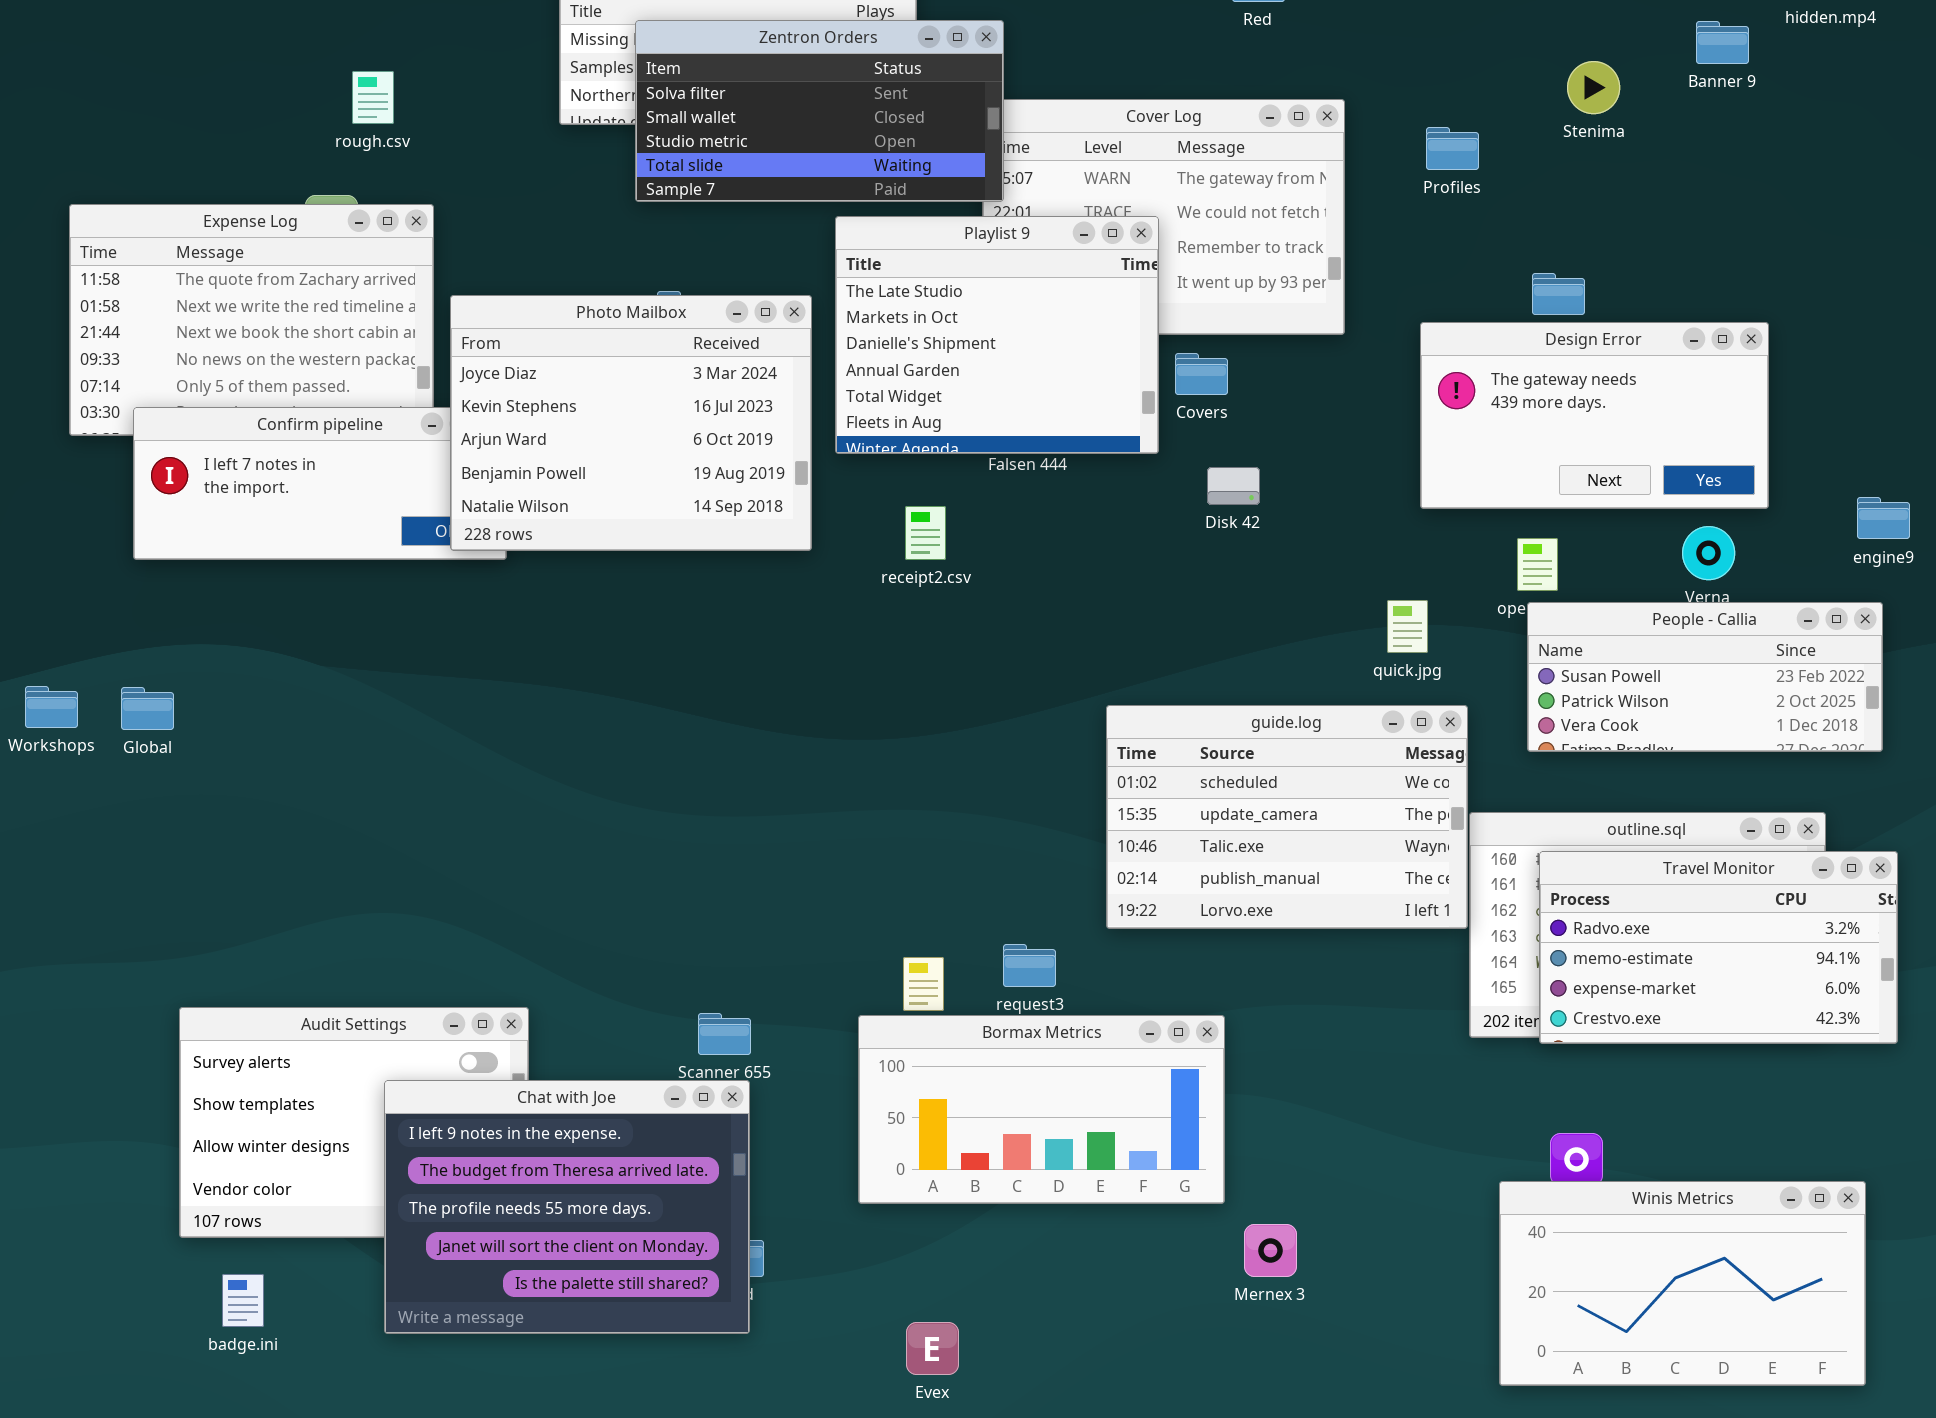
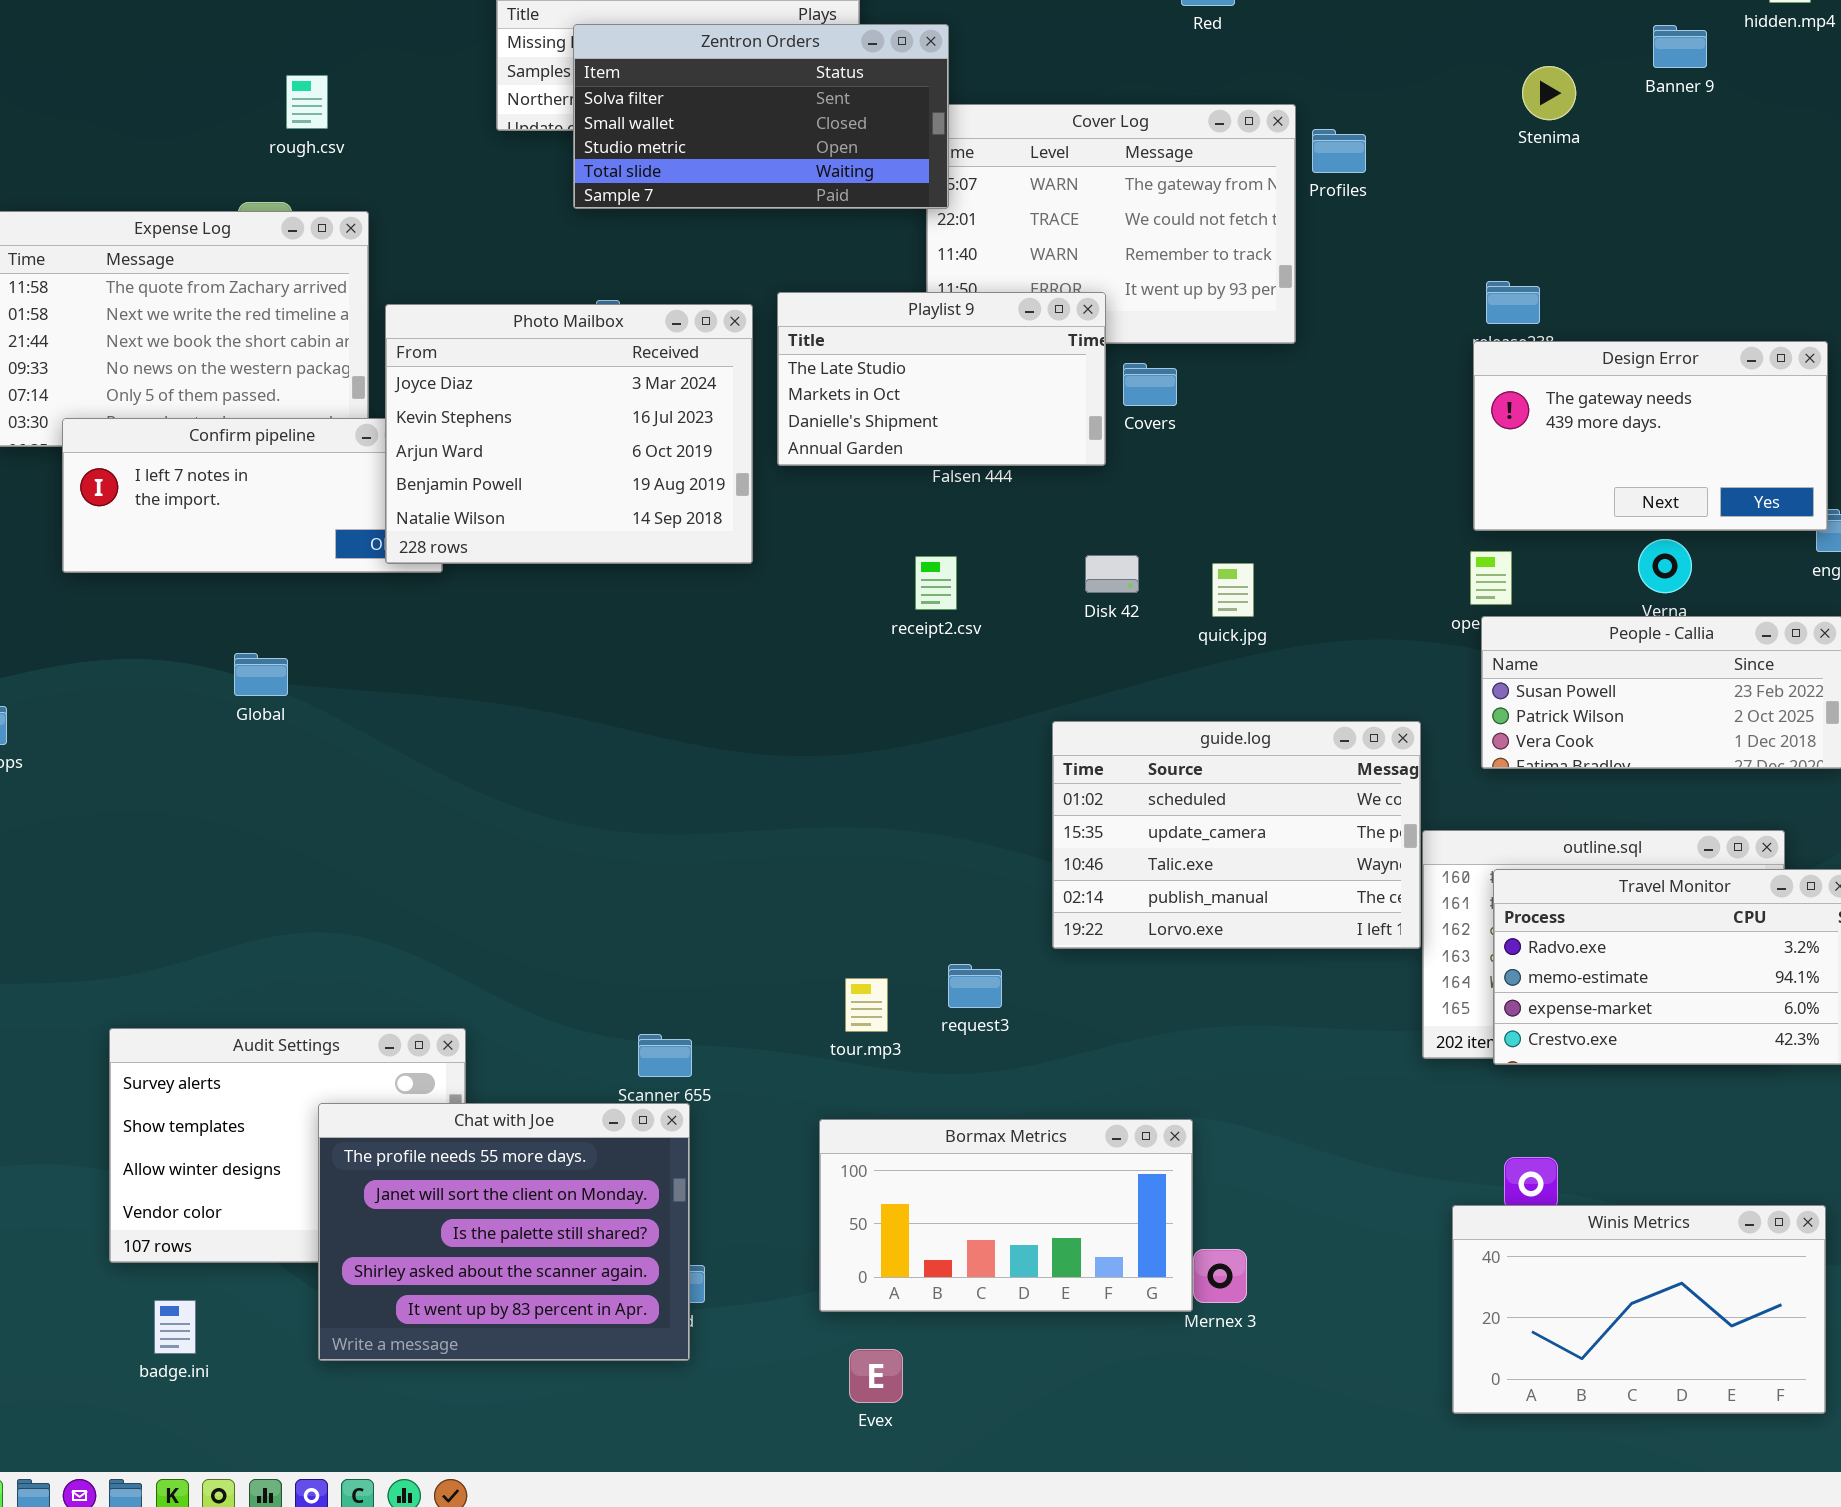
Profiles: [1426,127,1479,170] -> [1312,129,1366,173], moved
Playlist 9: [835,216,1159,454] -> [777,292,1106,466], resized
Design Error: [1420,322,1769,509] -> [1473,341,1828,531], moved
Disk 42: [1207,467,1260,505] -> [1085,555,1139,593], moved
receipt2.csv: [905,506,946,560] -> [915,556,957,610], moved
quick.jpg: [1387,600,1428,653] -> [1212,563,1254,617], moved
Global: [121,687,174,730] -> [234,653,288,696], moved
Bormax Metrics: [858,1015,1225,1204] -> [819,1119,1193,1312], moved
Chat with Joe: [384,1080,750,1334] -> [318,1103,690,1361], scrolled down 2 rows

